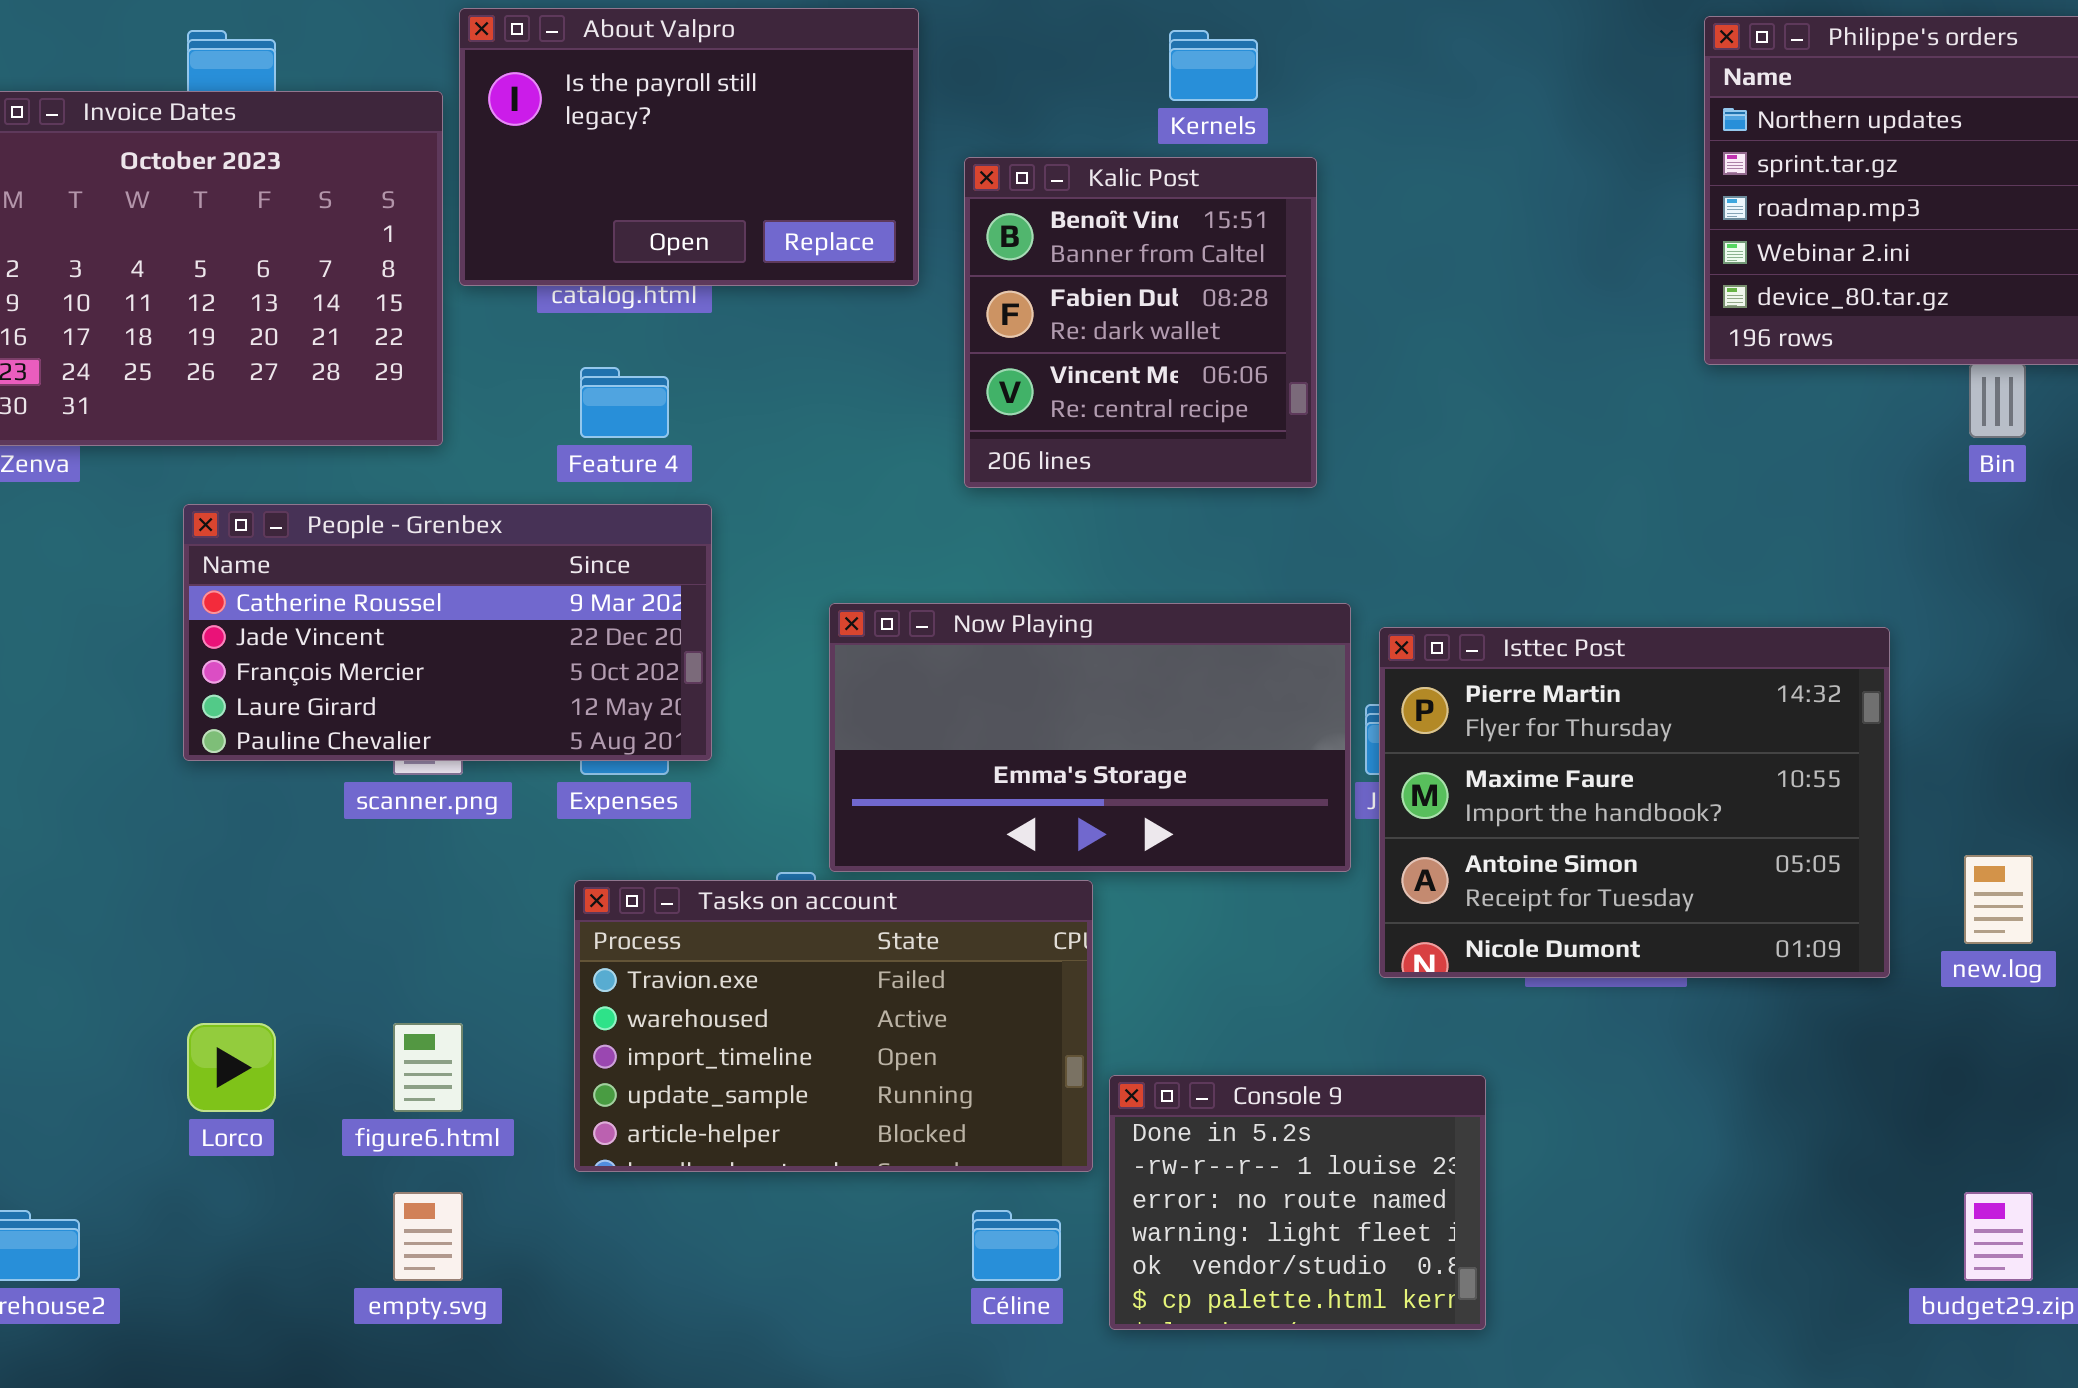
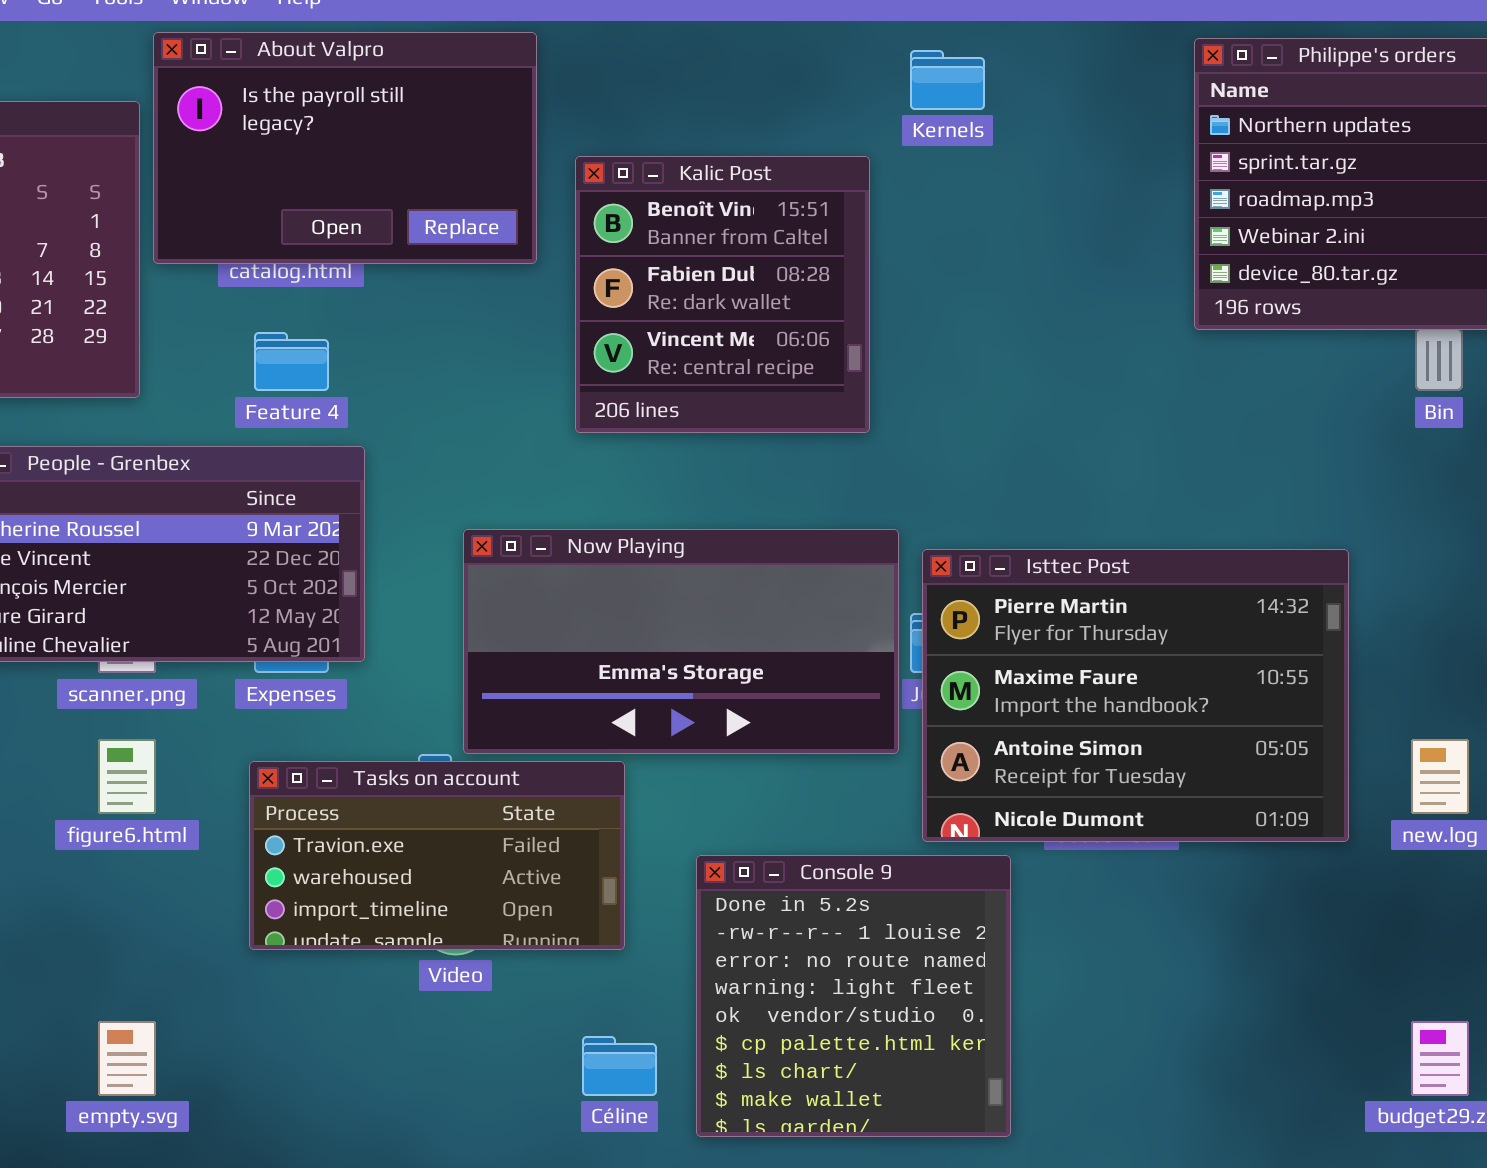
Kernels: [1169,30,1258,101] -> [910,50,985,110], moved
Tasks on account: [574,880,1093,1172] -> [249,761,625,950], resized
figure6.html: [393,1023,463,1112] -> [98,739,156,814], moved
Console 9: [1109,1075,1486,1330] -> [696,855,1011,1137], resized

